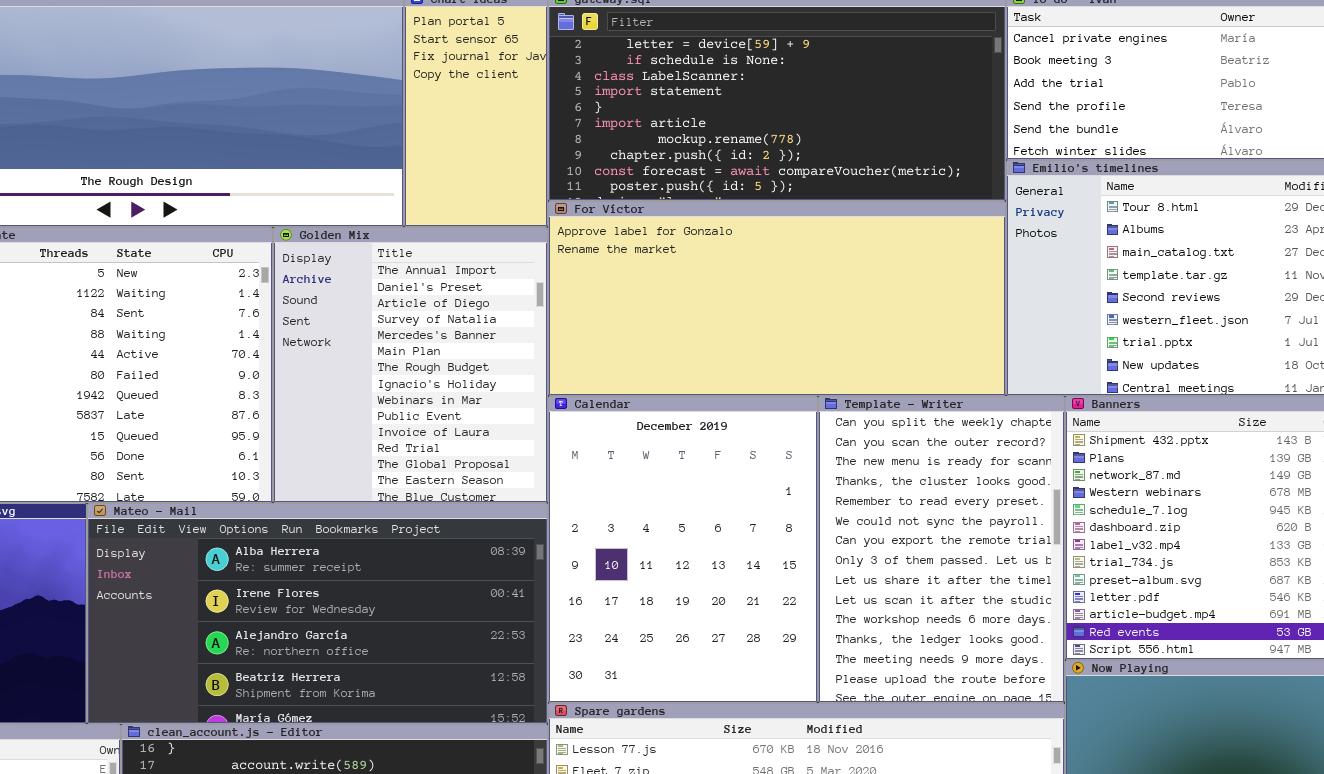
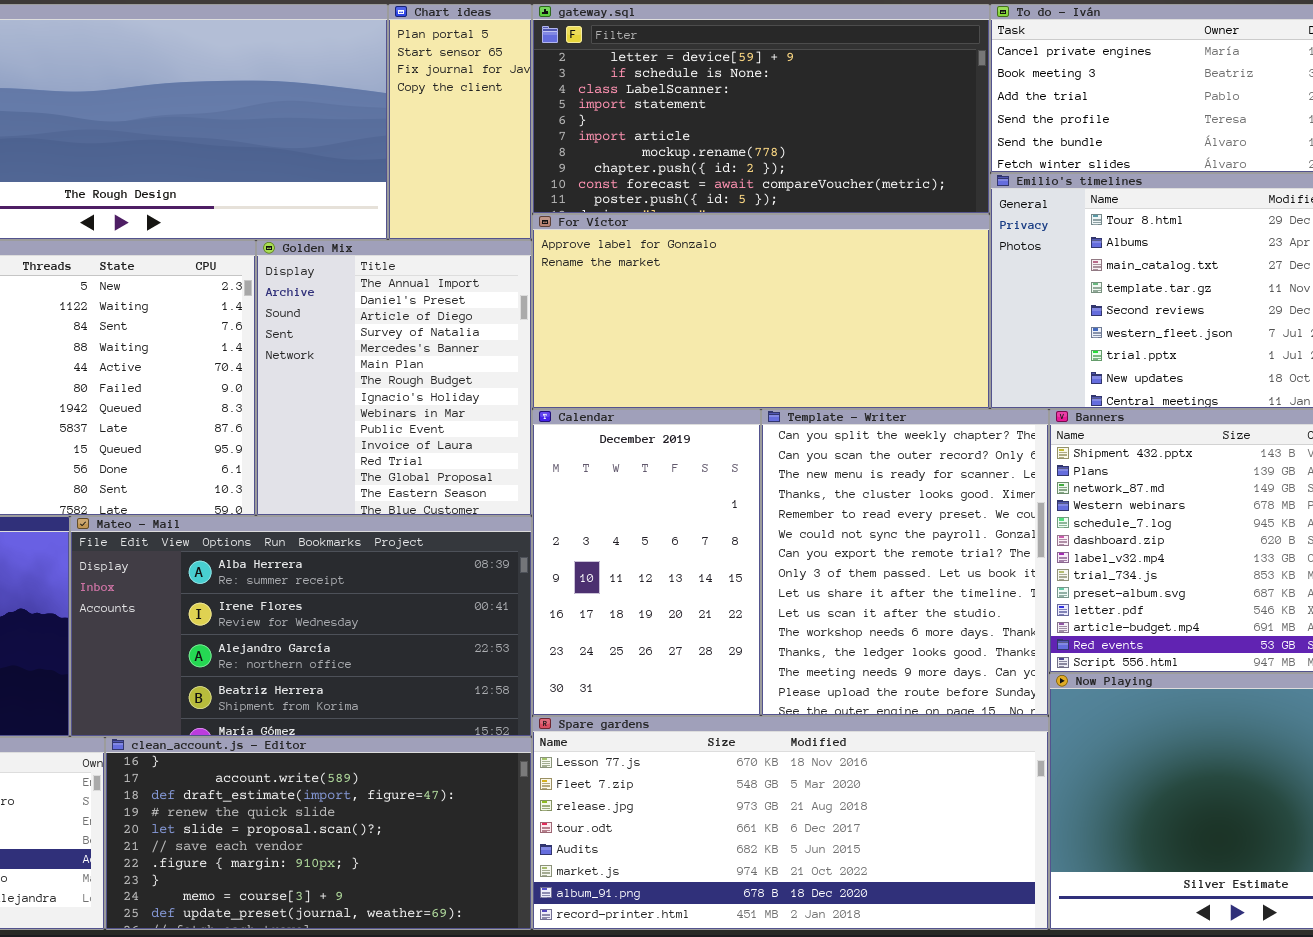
Calendar: [548,396,818,703] -> [532,409,761,716], resized
Template - Writer: [818,396,1065,703] -> [761,409,1049,716], resized

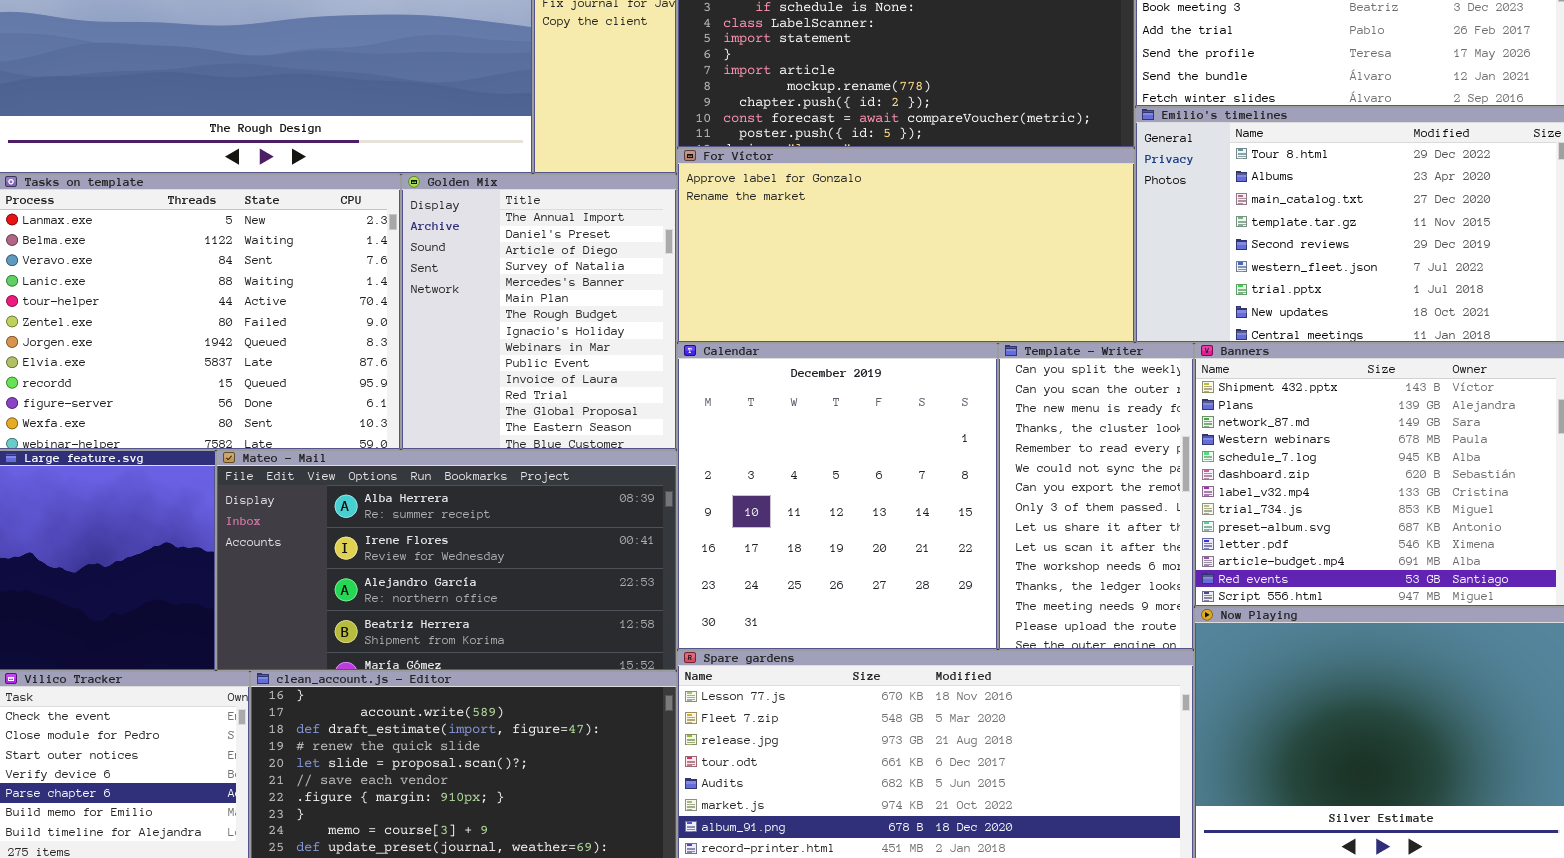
Calendar: [532,409,761,716] -> [677,343,998,650], resized
Template - Writer: [761,409,1049,716] -> [998,343,1194,650], resized

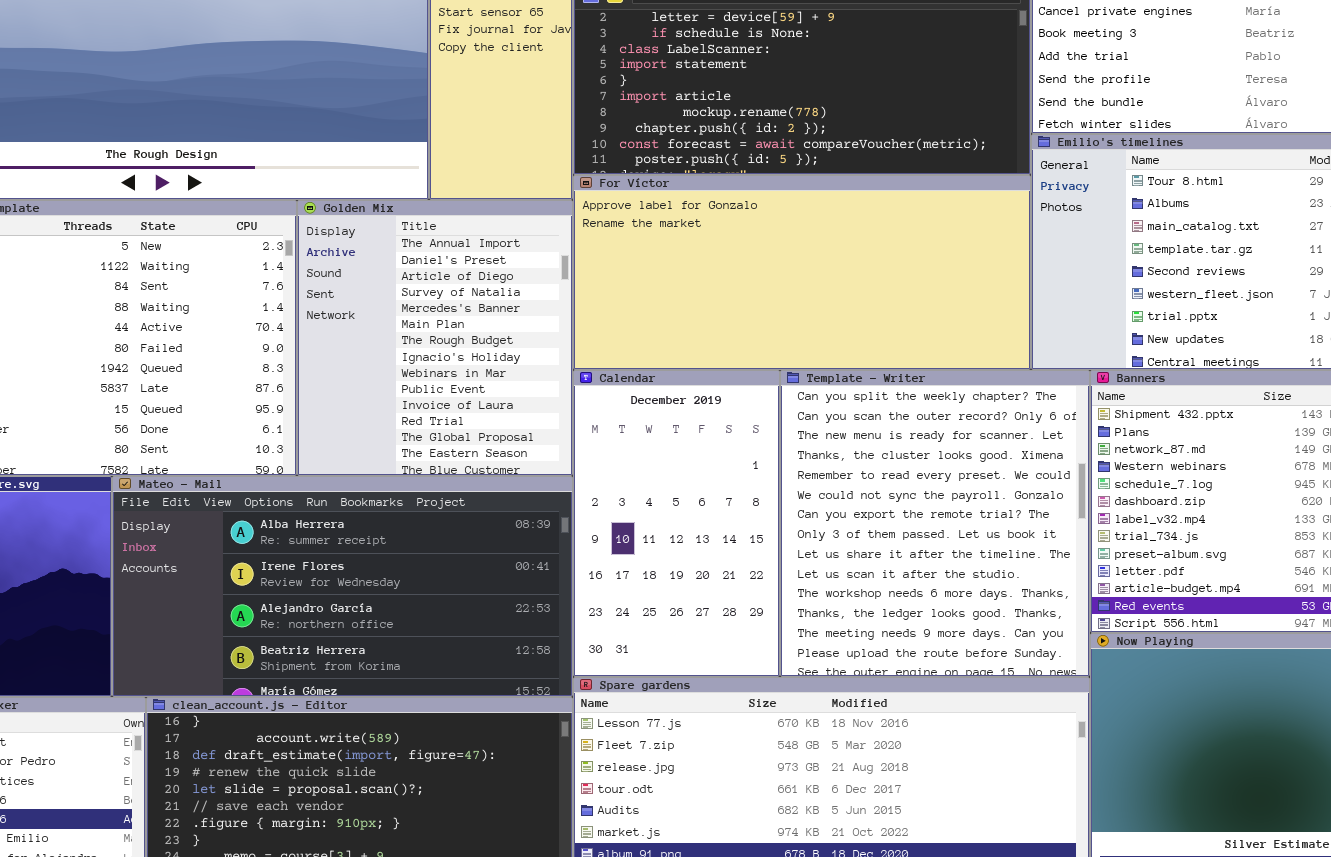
Calendar: [677,343,998,650] -> [573,370,780,677], resized
Template - Writer: [998,343,1194,650] -> [780,370,1090,677], resized

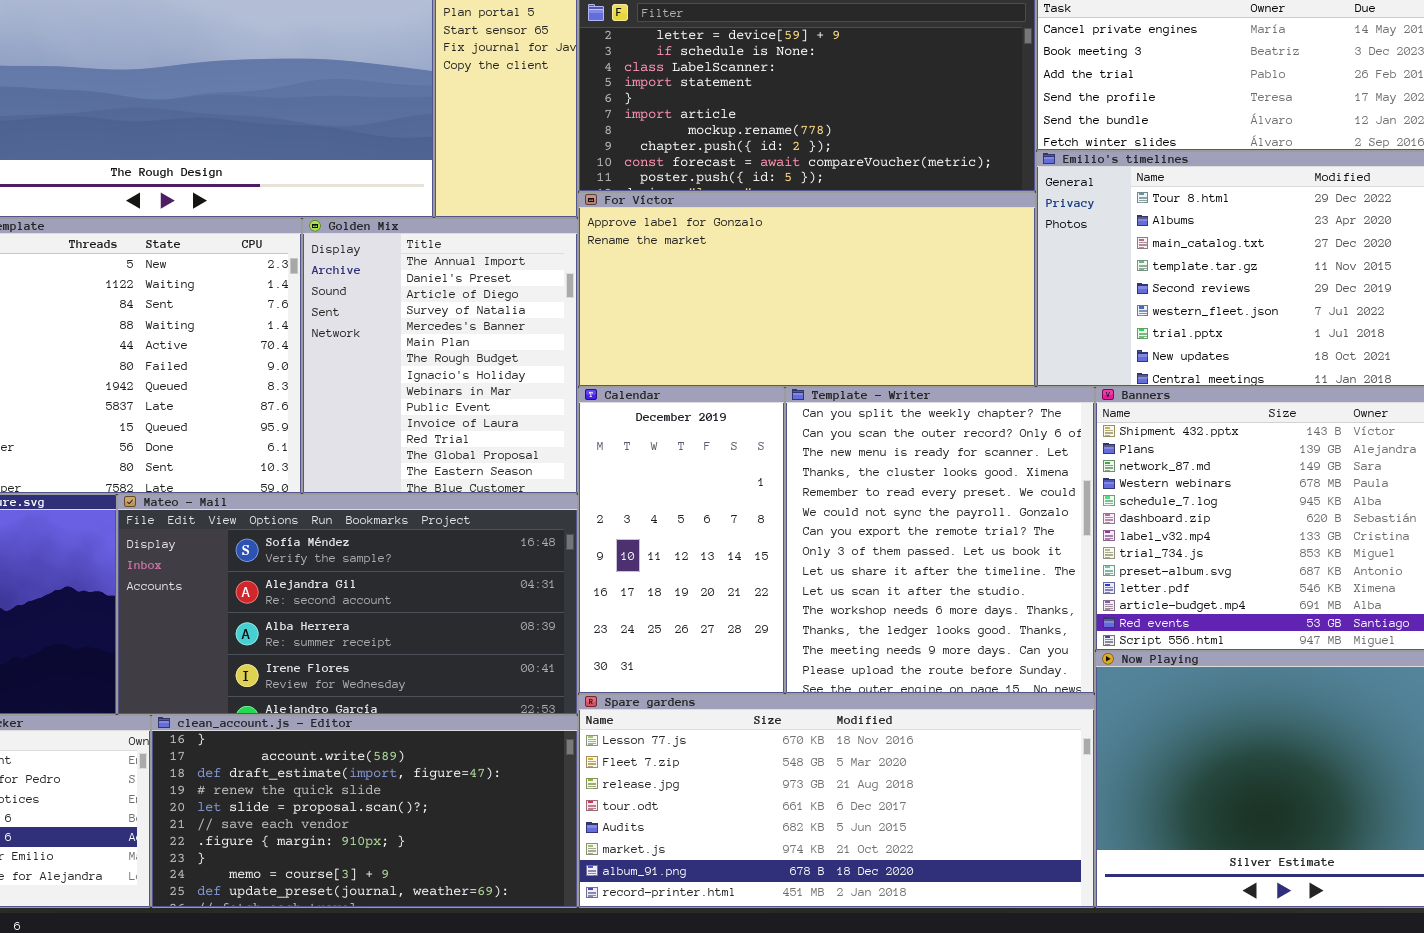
Mateo - Mail: [112,476,573,697] -> [117,494,578,715], scrolled up 2 rows

